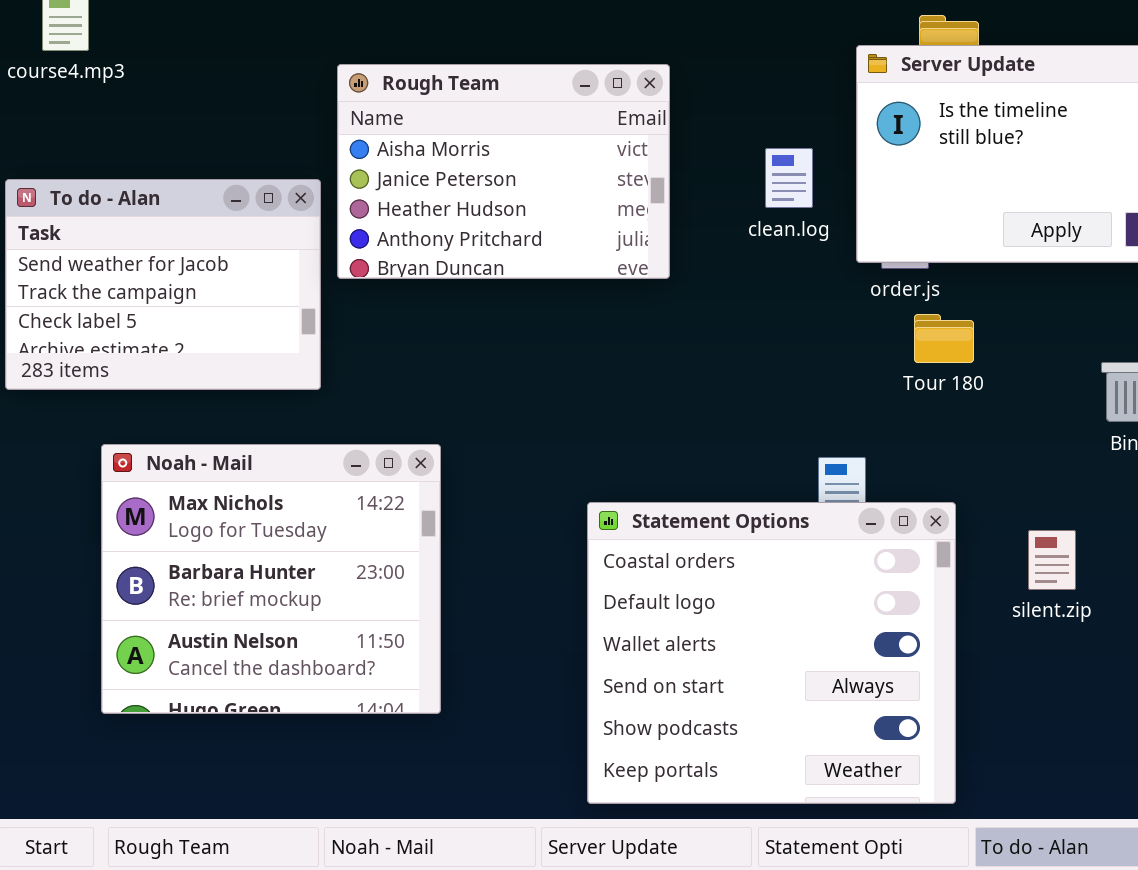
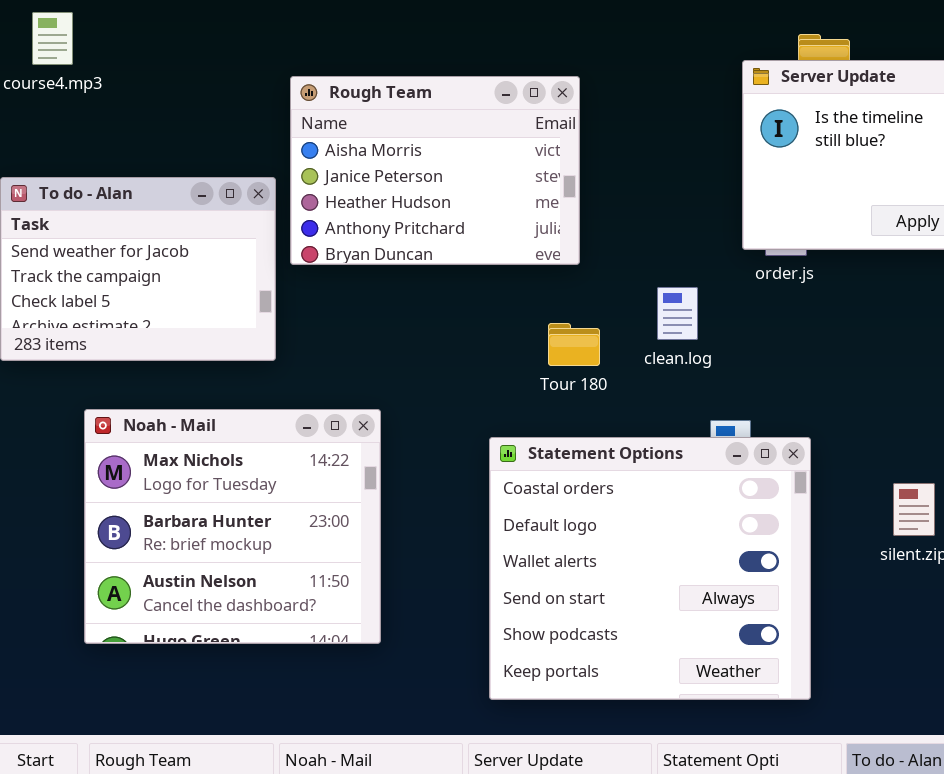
clean.log: [765,148,813,208] -> [657,287,698,340], moved
Tour 180: [914,314,974,363] -> [548,323,600,366], moved
Statement Options: [587,502,956,804] -> [489,437,811,700], moved

